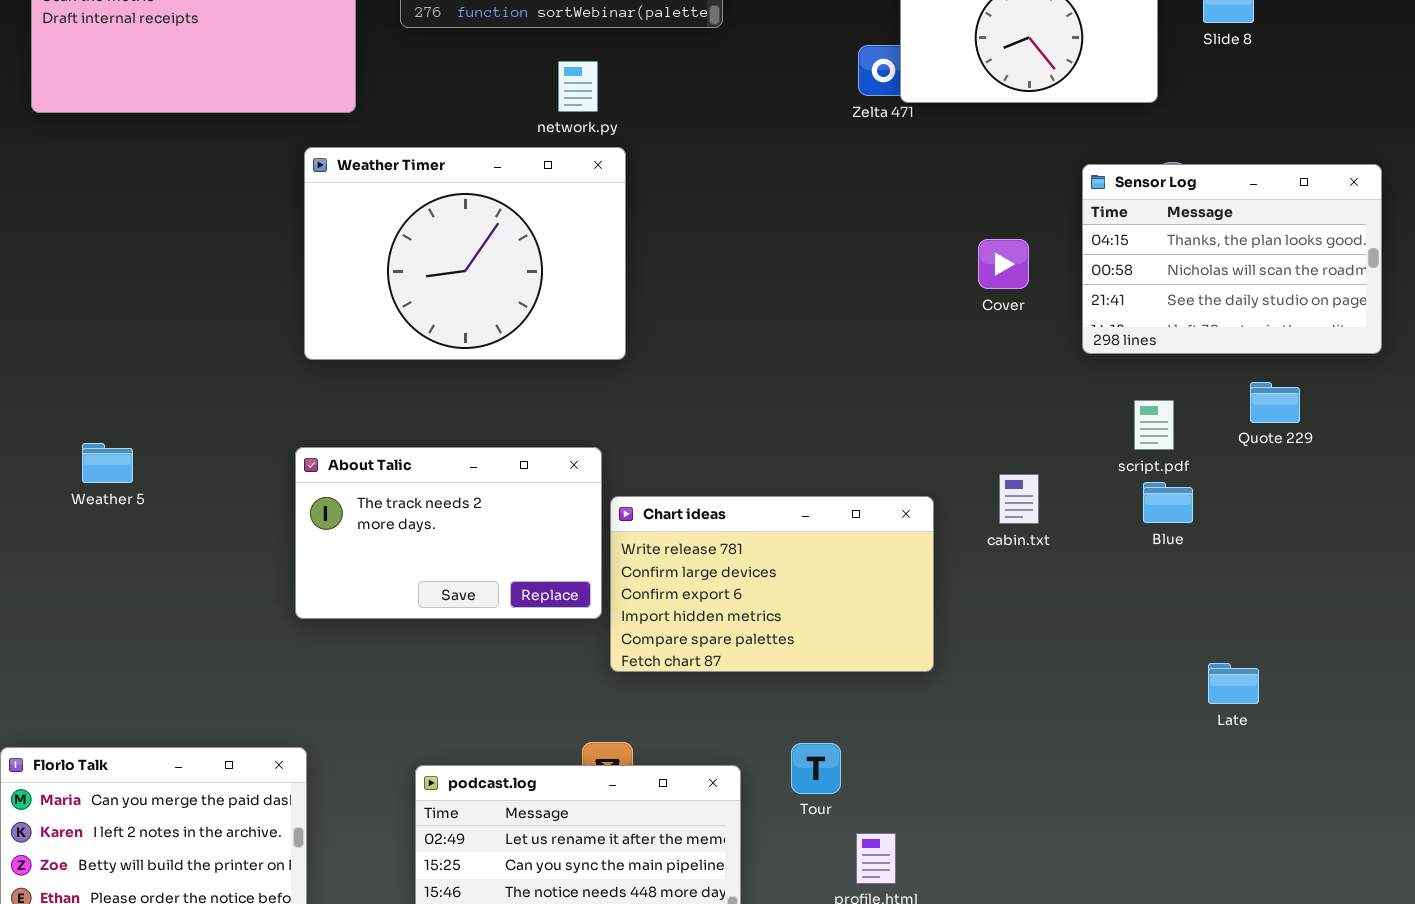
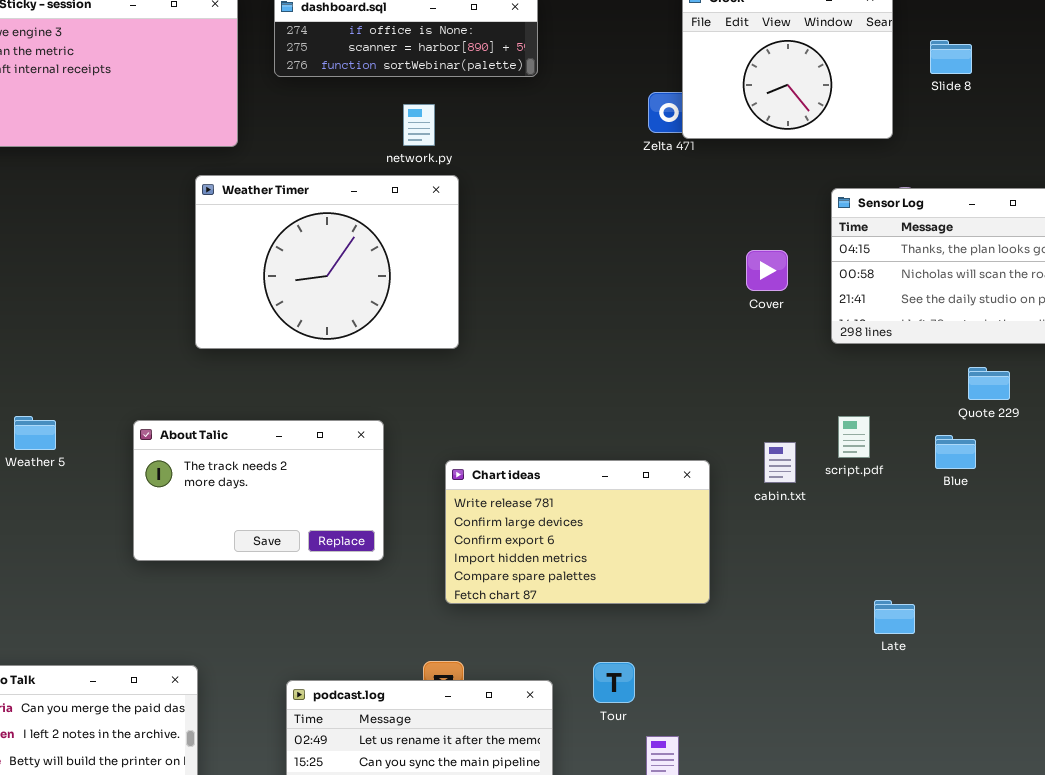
script.pdf: [1134,400,1174,450] -> [838,416,870,458], moved
About Talic: [295,447,602,619] -> [133,420,384,561], moved
Blue: [1143,482,1193,523] -> [935,435,976,469], moved
Late: [1208,663,1259,704] -> [874,600,915,634], moved

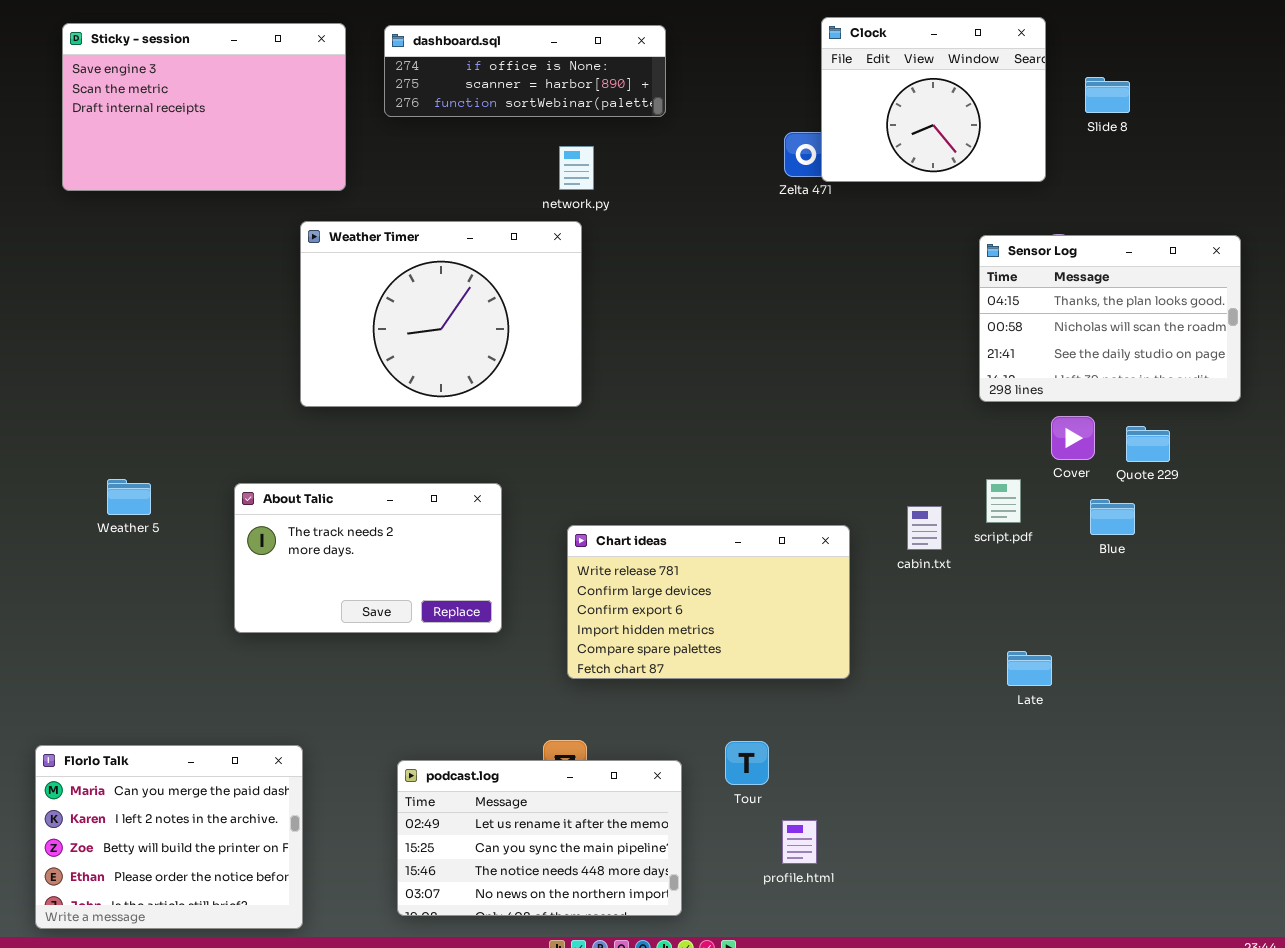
network.py: [403,104,435,146] -> [559,146,594,190], moved
Cover: [746,250,788,291] -> [1051,416,1095,460], moved
Late: [874,600,915,634] -> [1007,651,1052,686], moved

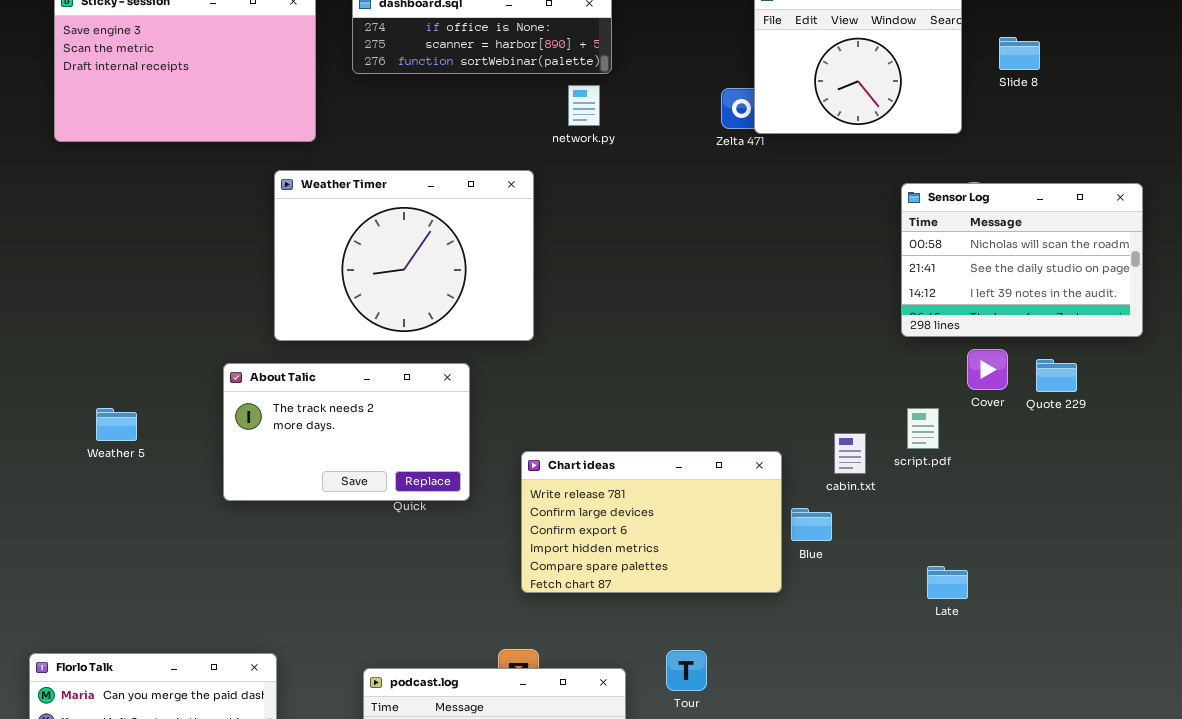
network.py: [559,146,594,190] -> [568,85,600,126], moved
Sensor Log: [979,235,1241,402] -> [901,183,1143,337], scrolled down 1 row
About Talic: [234,483,502,633] -> [223,363,470,501], moved
Blue: [1090,499,1135,535] -> [791,508,832,541], moved

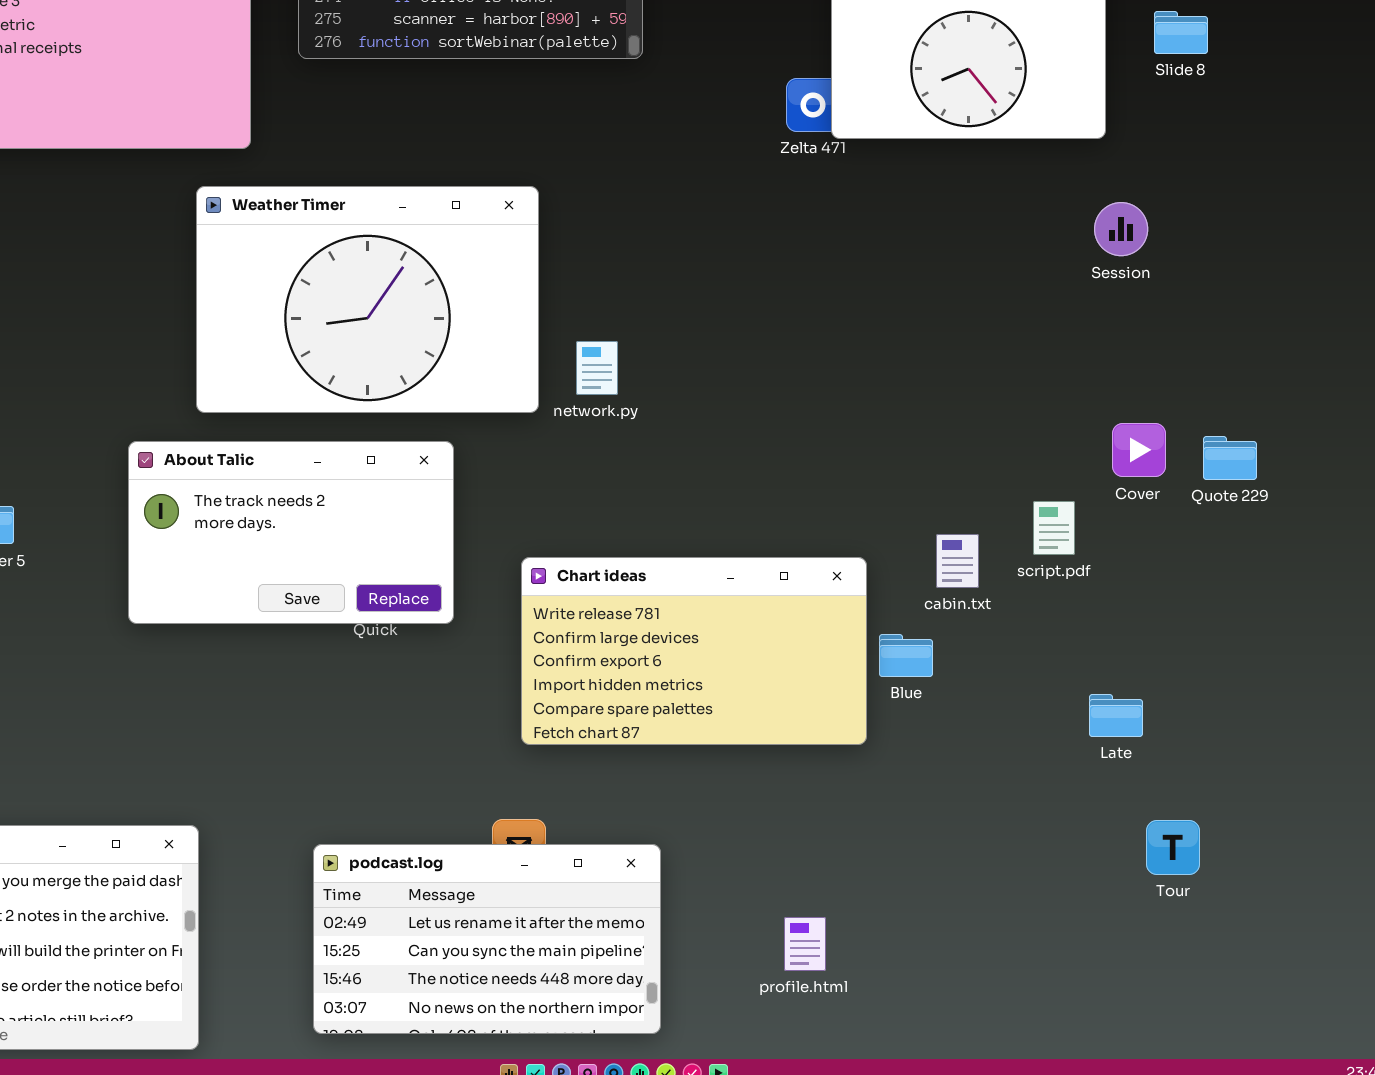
network.py: [568,85,600,126] -> [576,341,618,395], moved
Sensor Log: [901,183,1143,337] -> none, closed
Late: [927,566,968,599] -> [1089,694,1143,737], moved
Tour: [666,650,707,691] -> [1146,820,1200,875], moved

